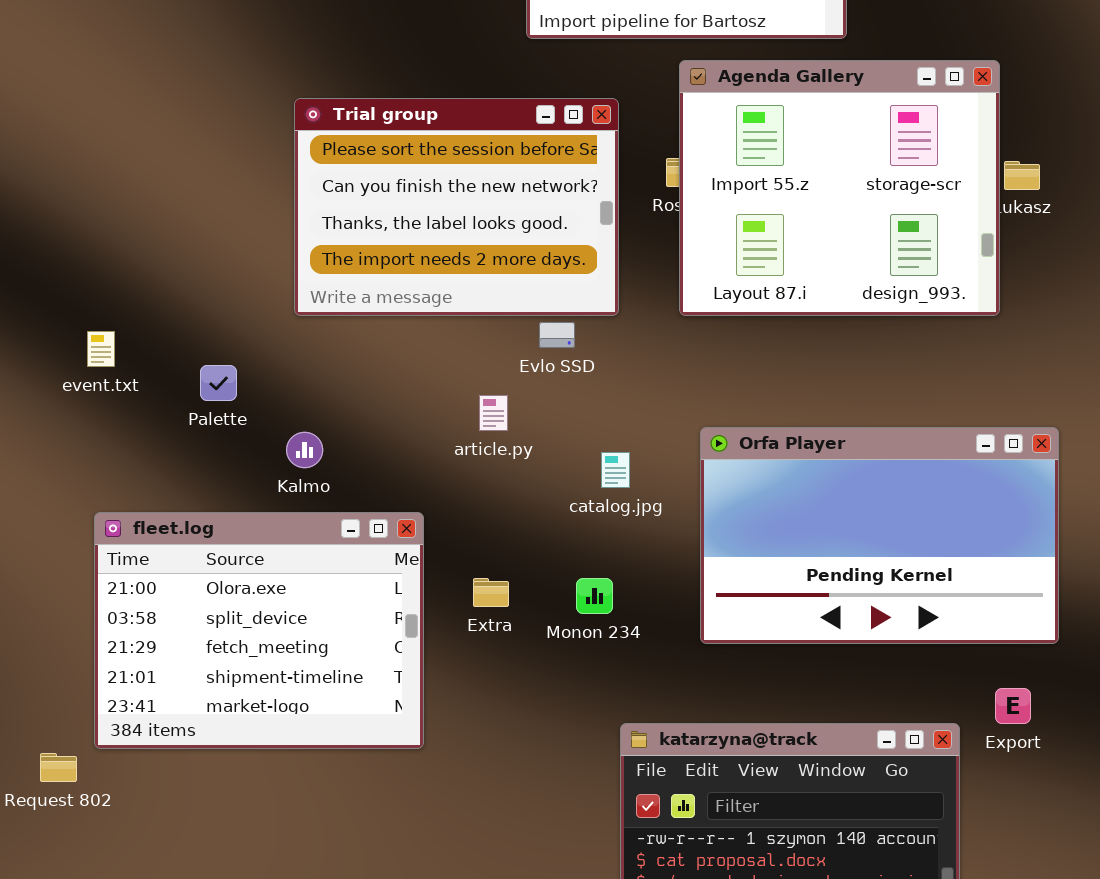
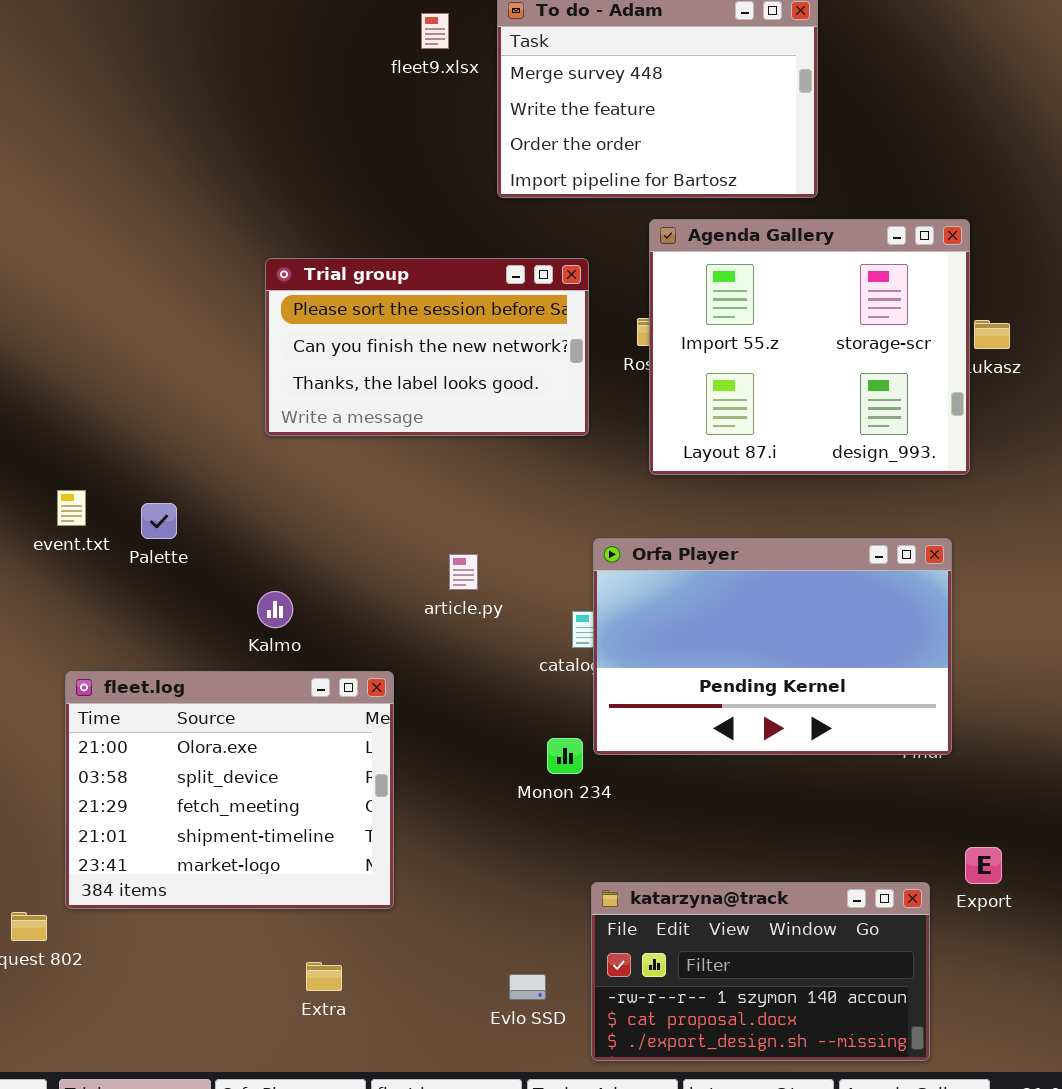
Trial group: [294,98,619,316] -> [265,258,589,436], resized
Evlo SSD: [539,322,575,348] -> [509,974,546,1000], moved
Palette: [200,365,237,401] -> [141,503,177,539], moved
Orfa Player: [700,427,1059,644] -> [593,538,952,755], moved
Extra: [473,578,509,607] -> [306,962,342,991], moved

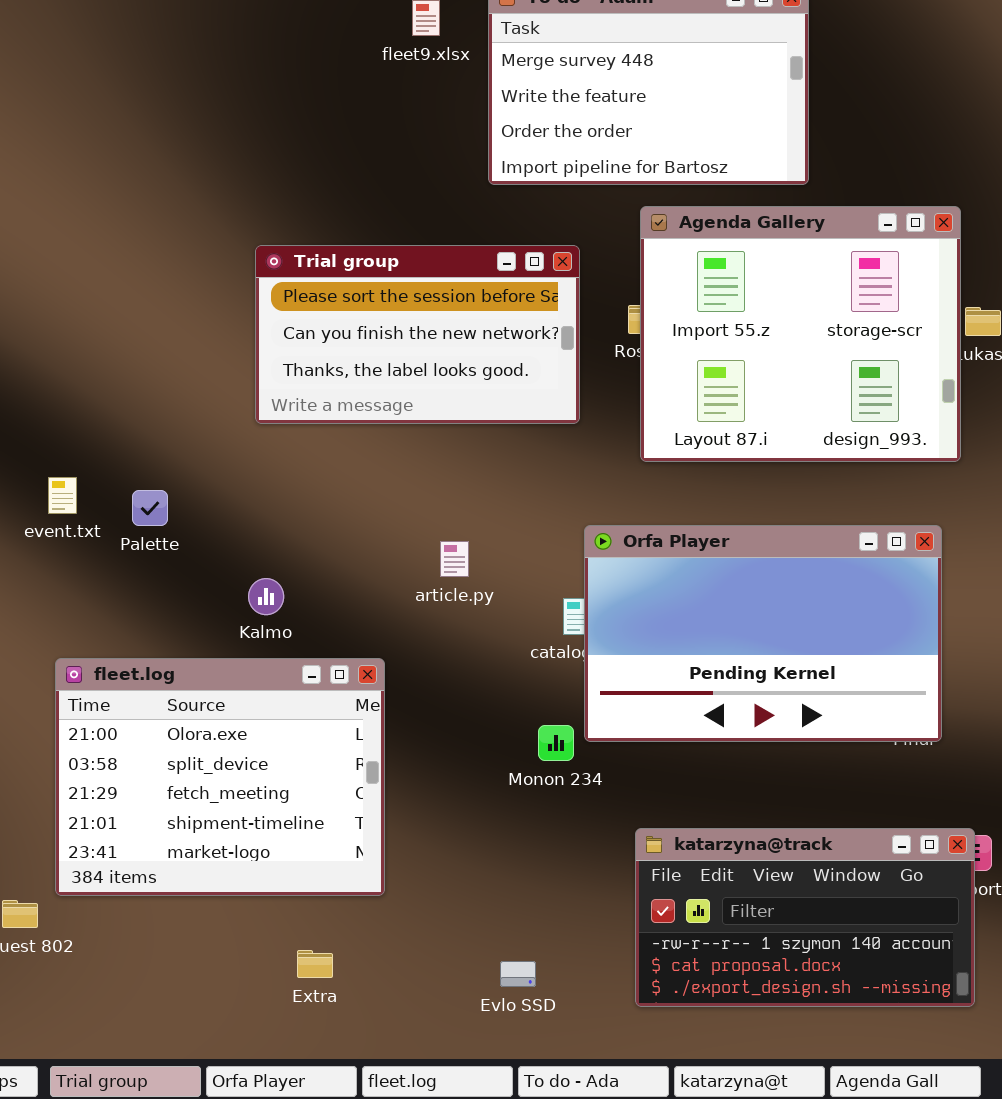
katarzyna@track: [591,882,930,1061] -> [635,828,975,1007], moved

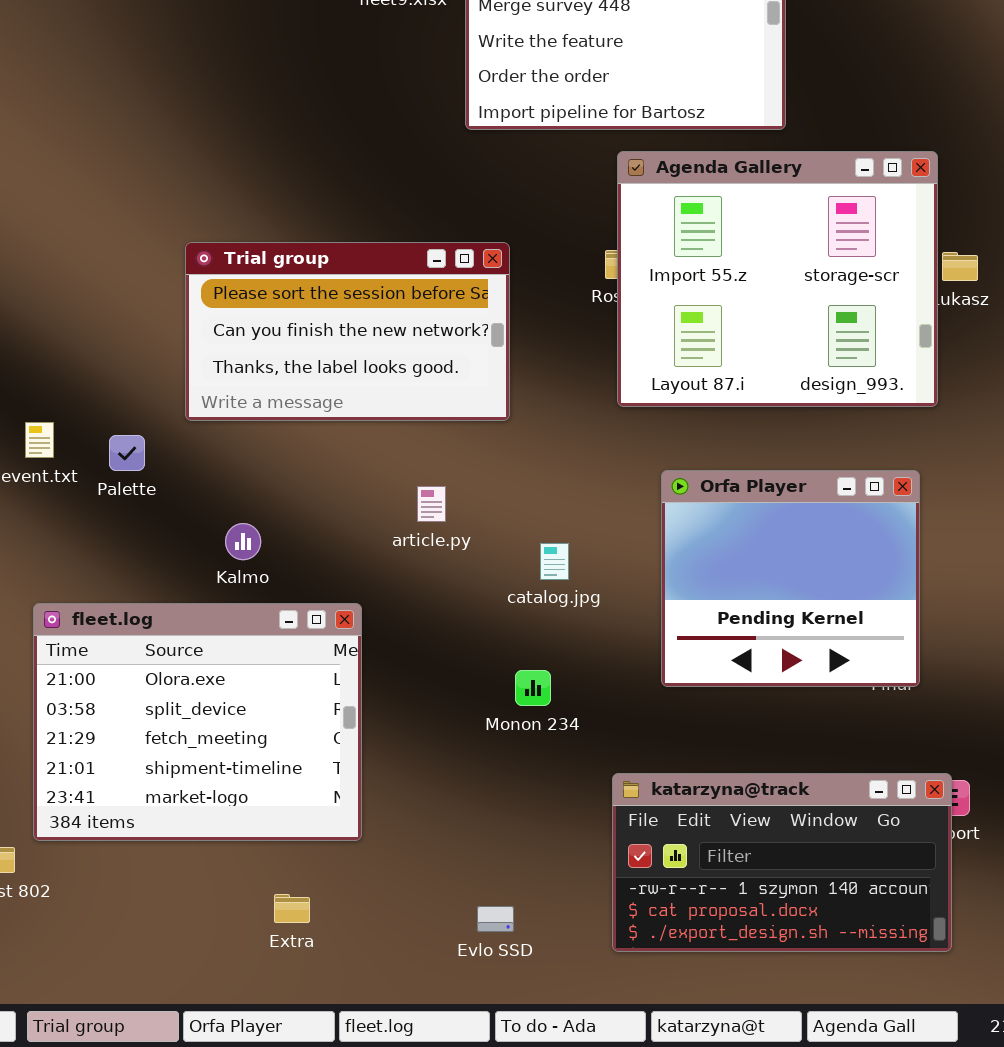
Trial group: [255,245,580,424] -> [185,242,510,421], moved
Orfa Player: [584,525,942,742] -> [661,470,920,687], resized

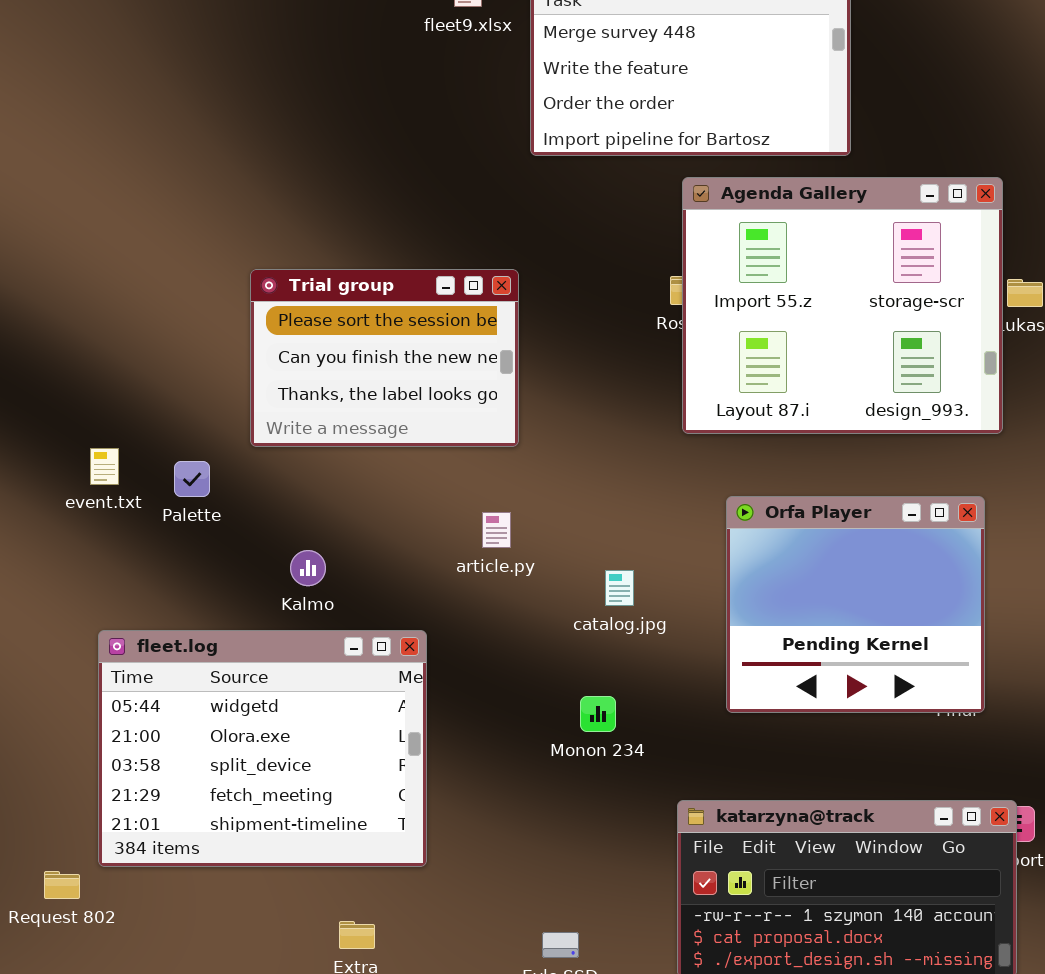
Trial group: [185,242,510,421] -> [250,269,519,447], resized
fleet.log: [33,603,362,841] -> [98,630,427,867], scrolled up 1 row

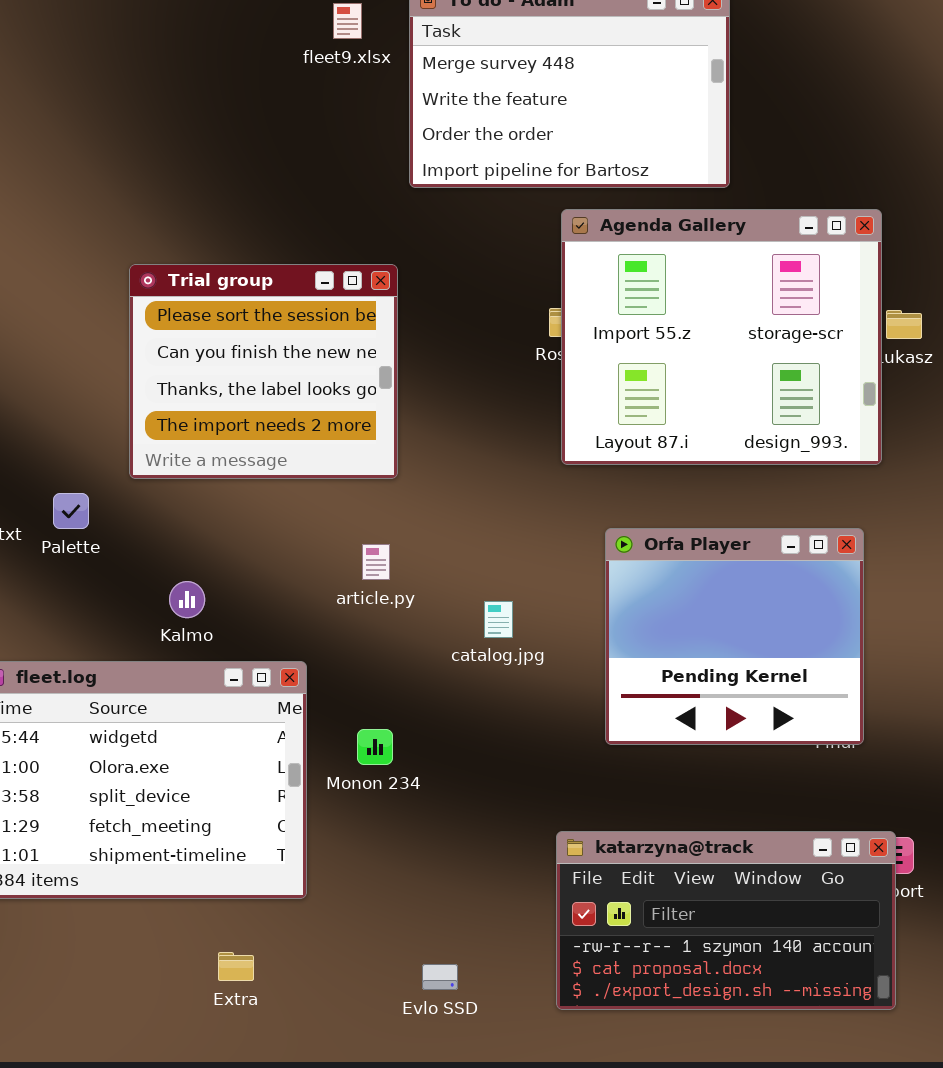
Trial group: [250,269,519,447] -> [129,264,398,479], resized
Monon 234: [580,696,616,732] -> [357,729,393,765], moved

